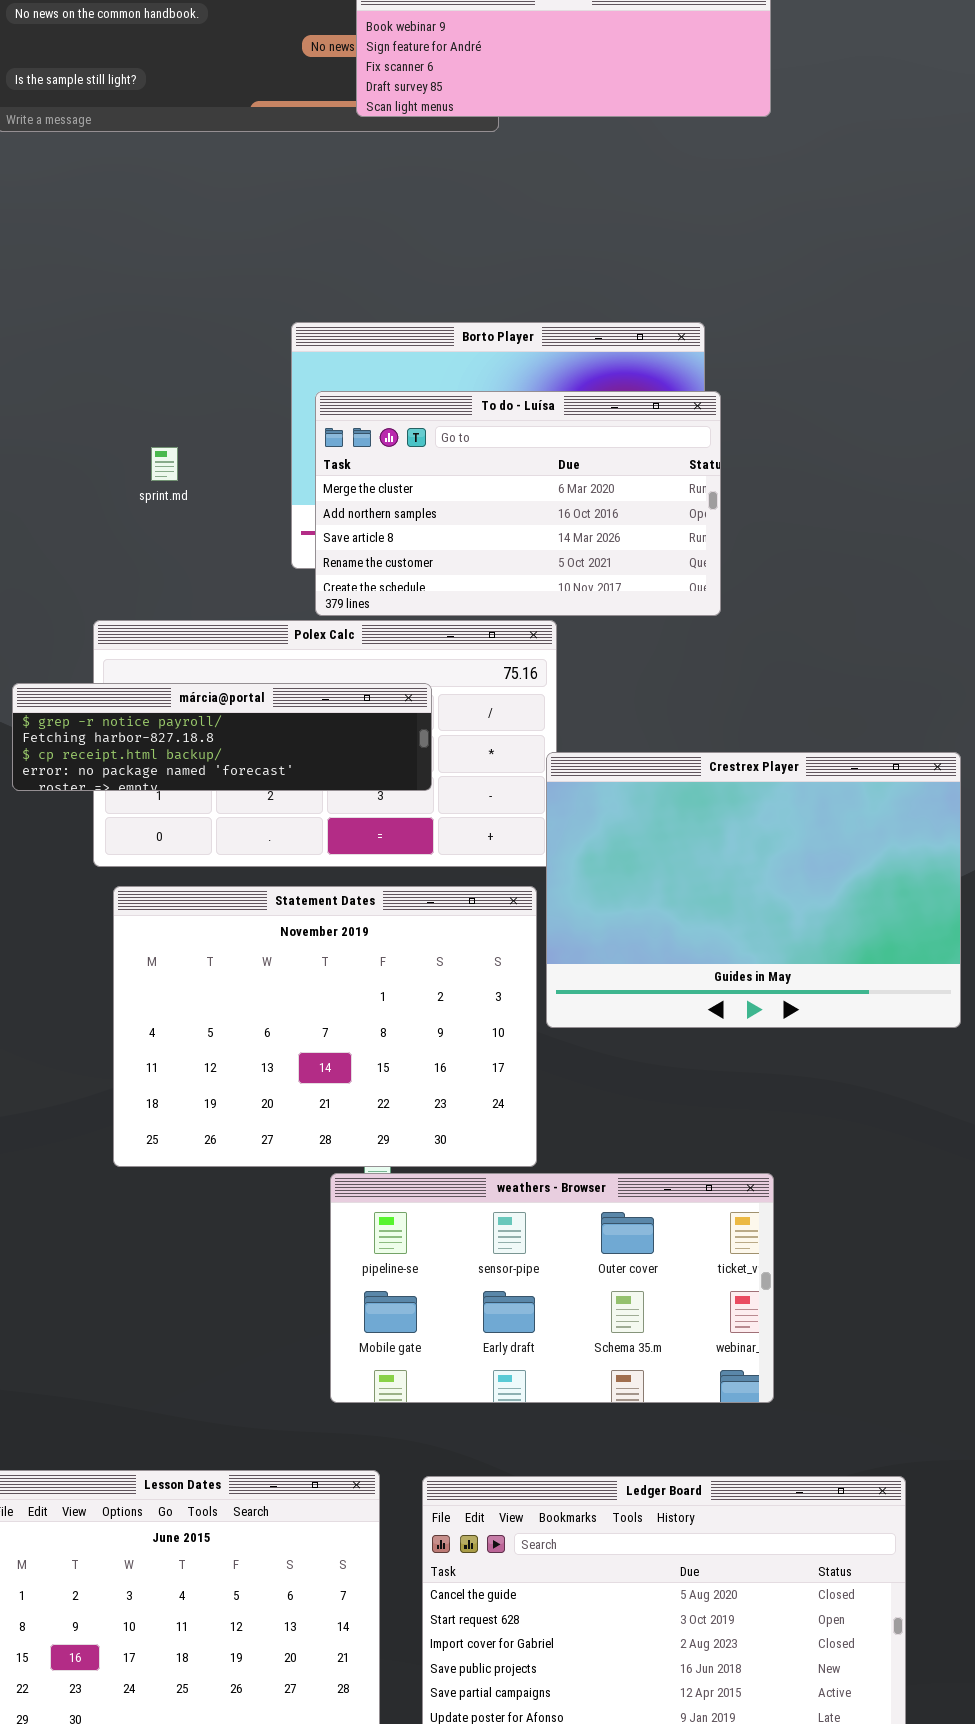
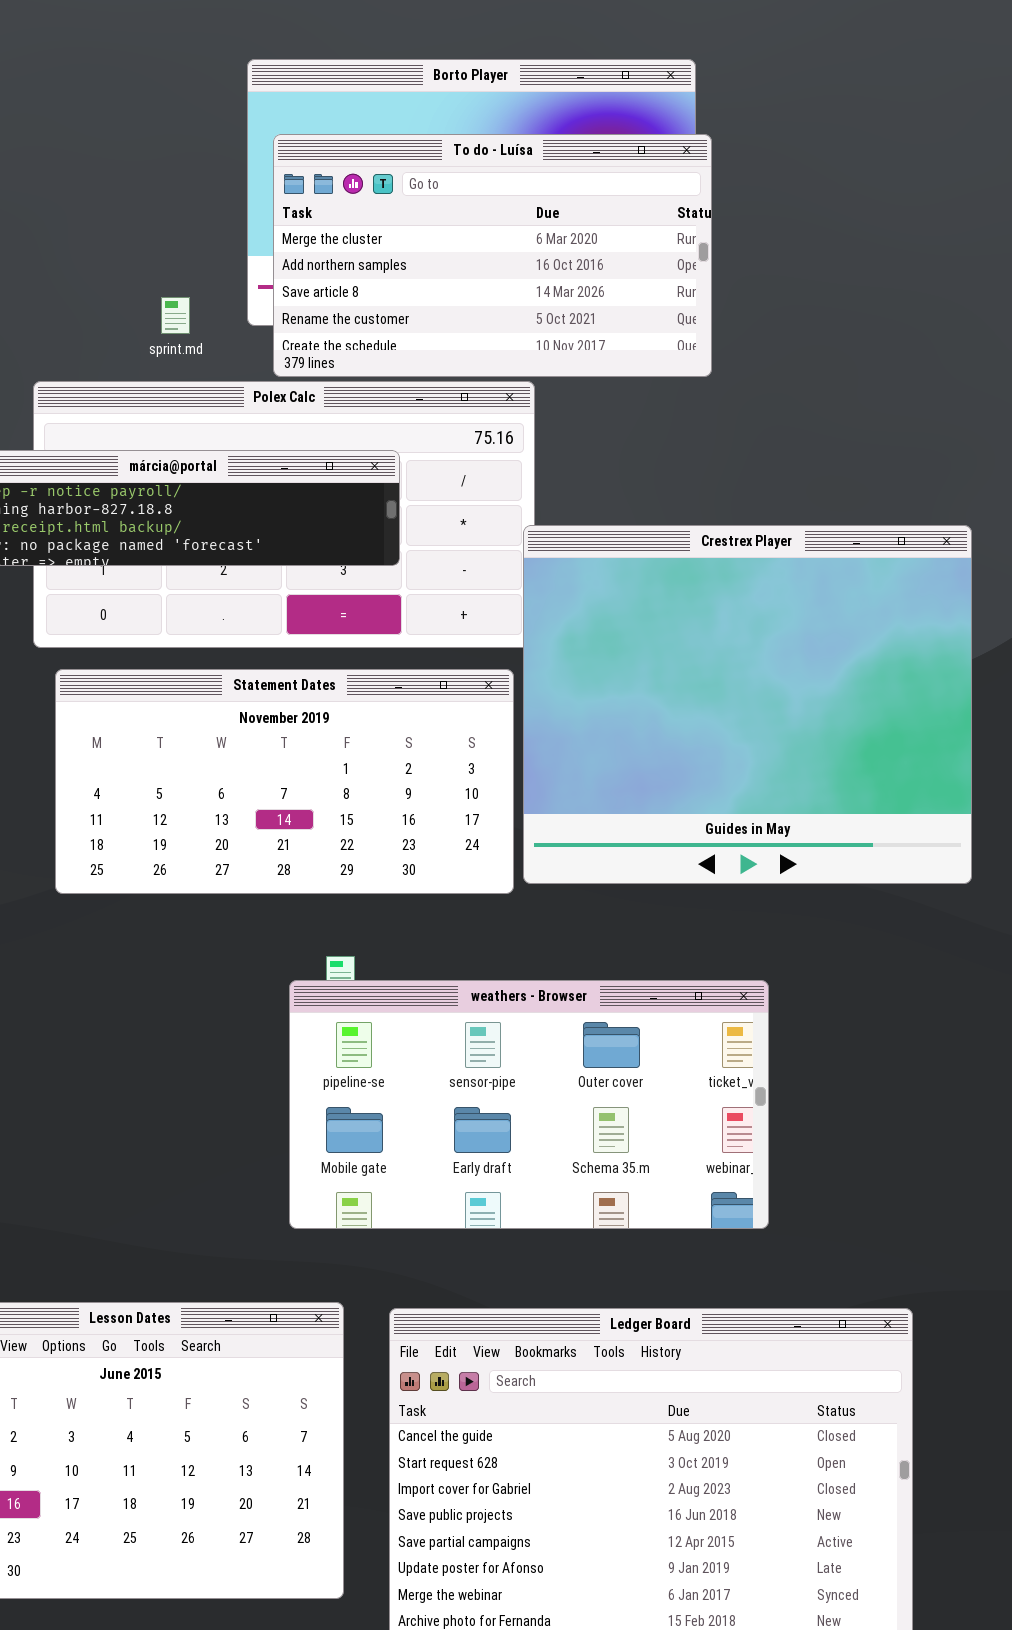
sprint.md: [151,447,178,481] -> [161,297,190,334], moved
Crestrex Player: [546,752,961,1028] -> [523,525,972,884], resized
Statement Dates: [113,886,537,1167] -> [55,669,514,894], resized

